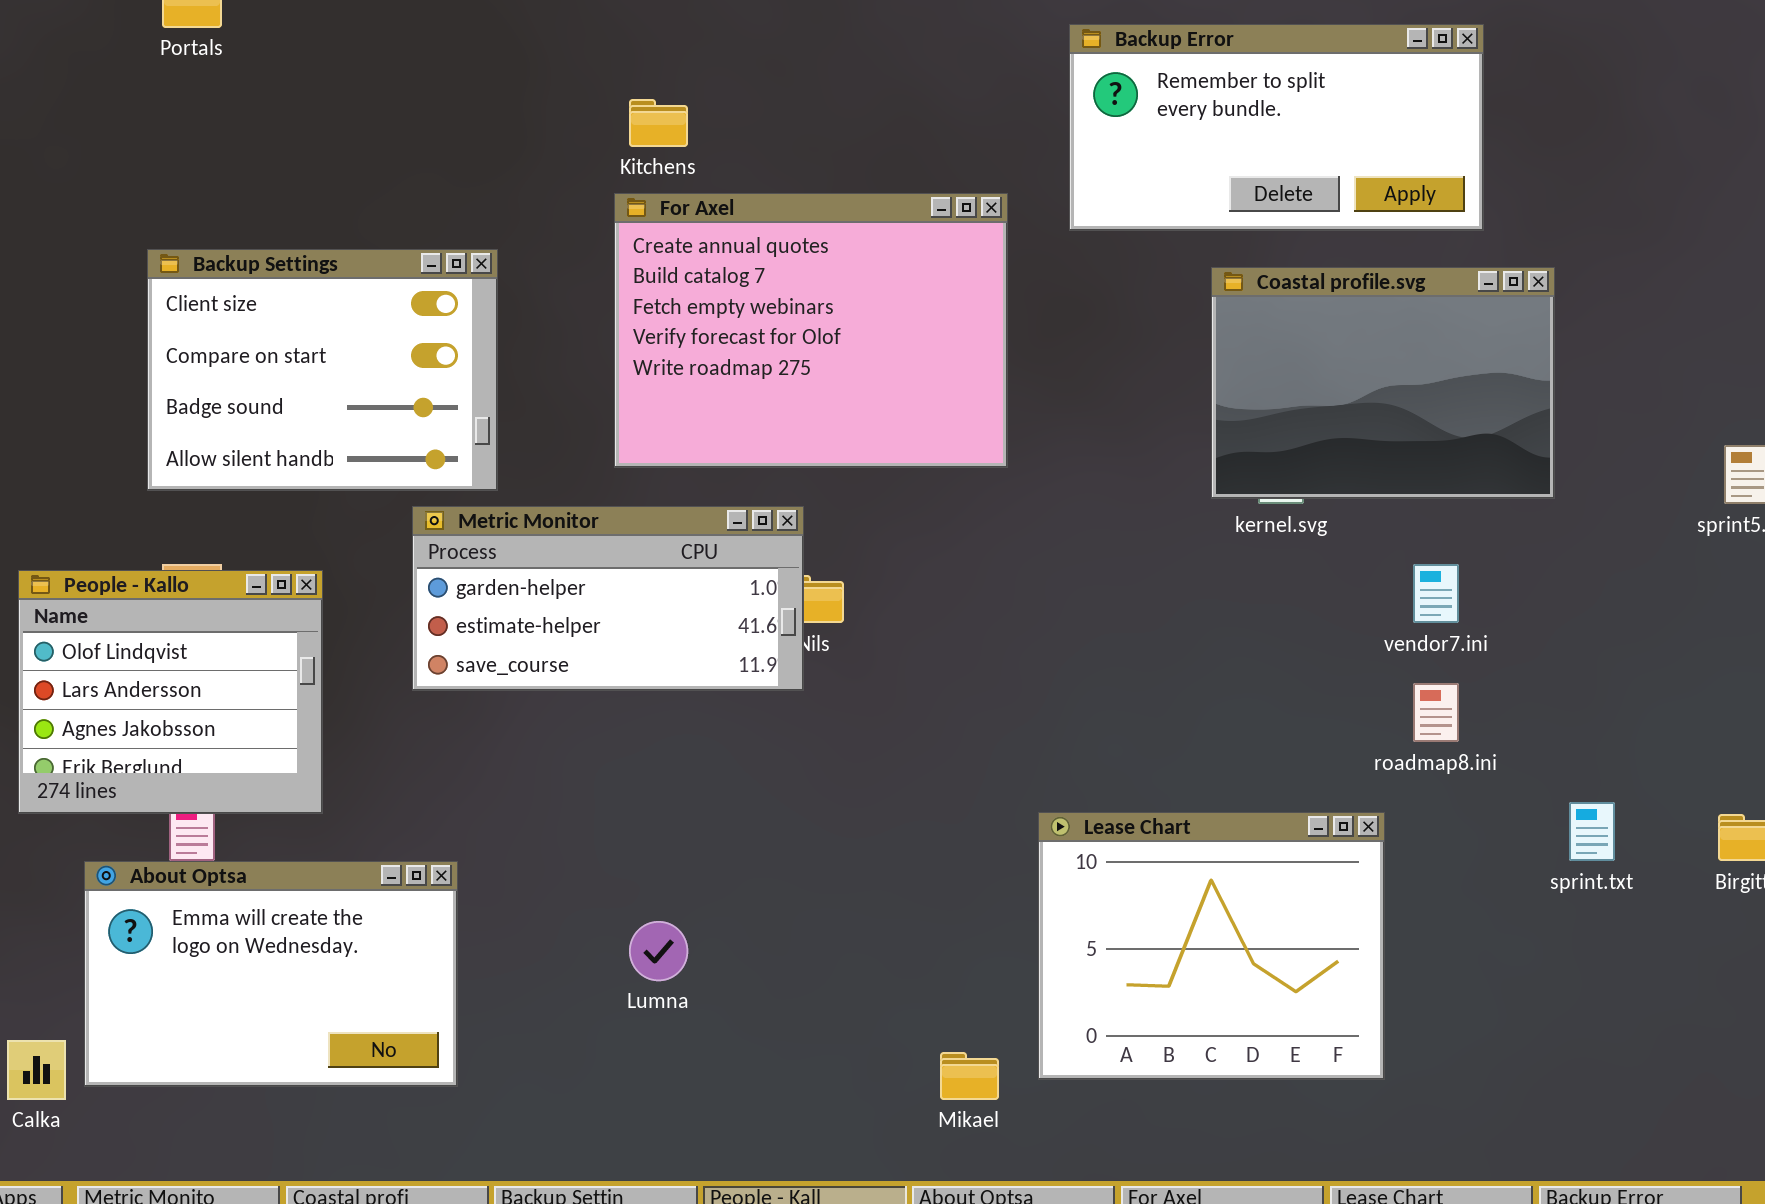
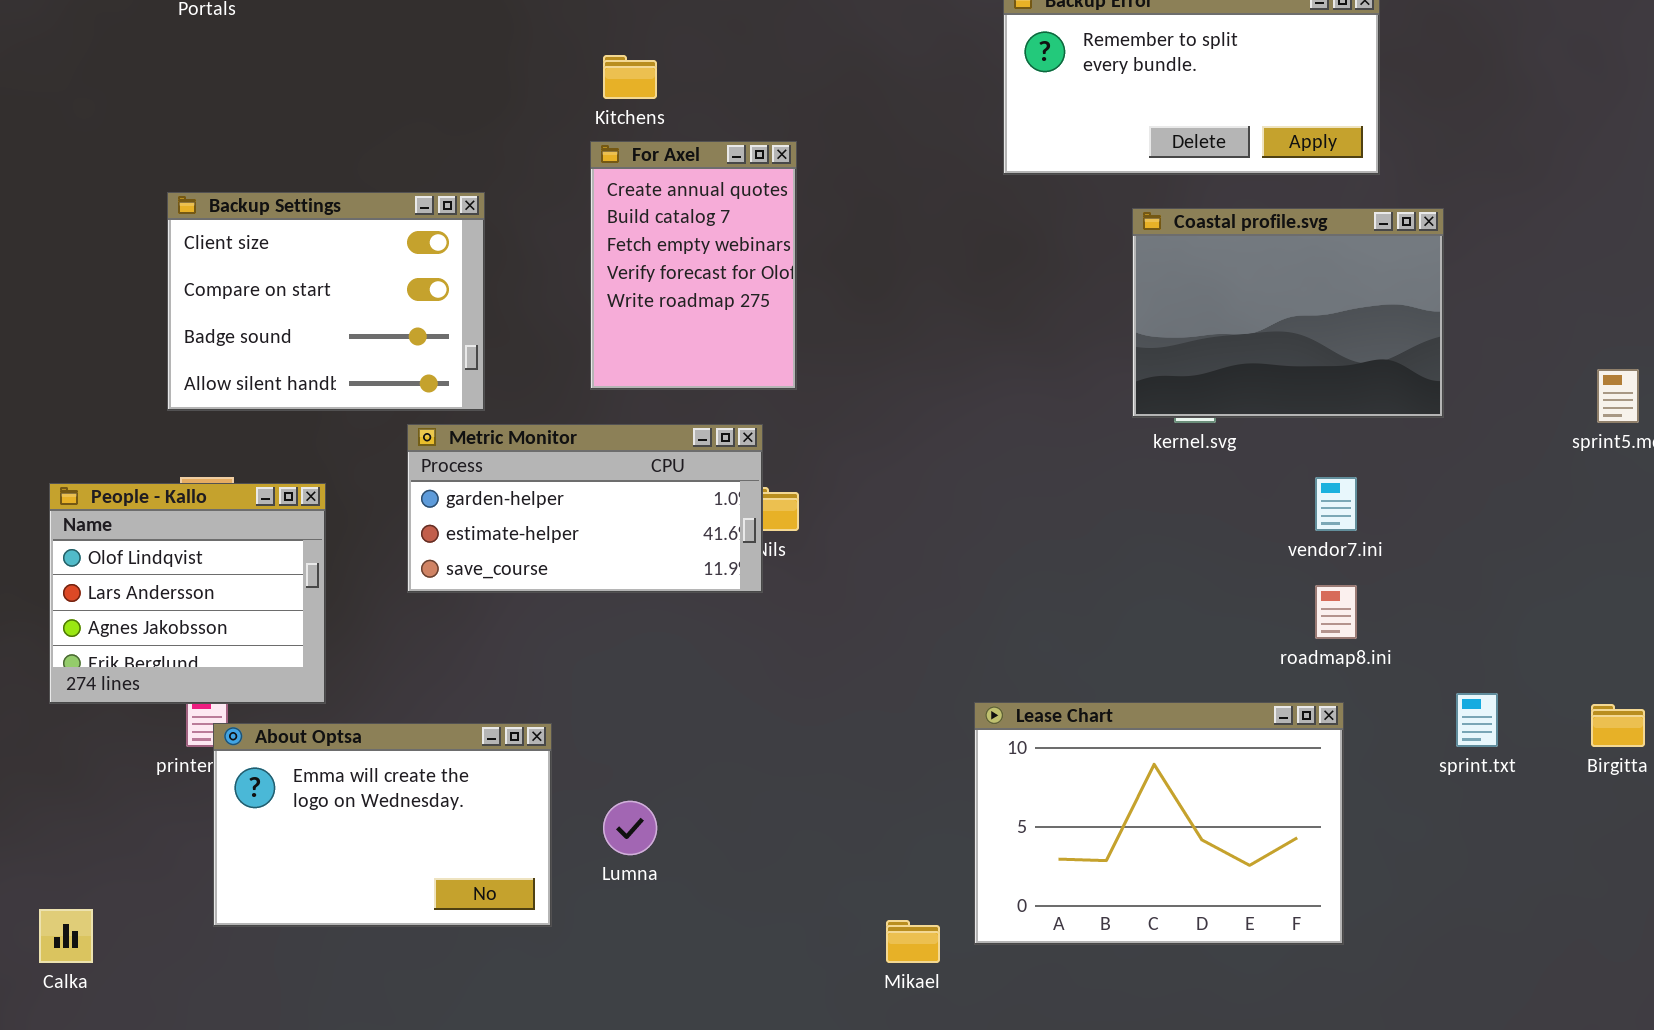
For Axel: [614,193,1008,468] -> [590,141,797,390], resized
Lease Chart: [1038,812,1385,1080] -> [974,702,1344,945], resized
About Optsa: [84,861,458,1087] -> [213,723,552,927], moved

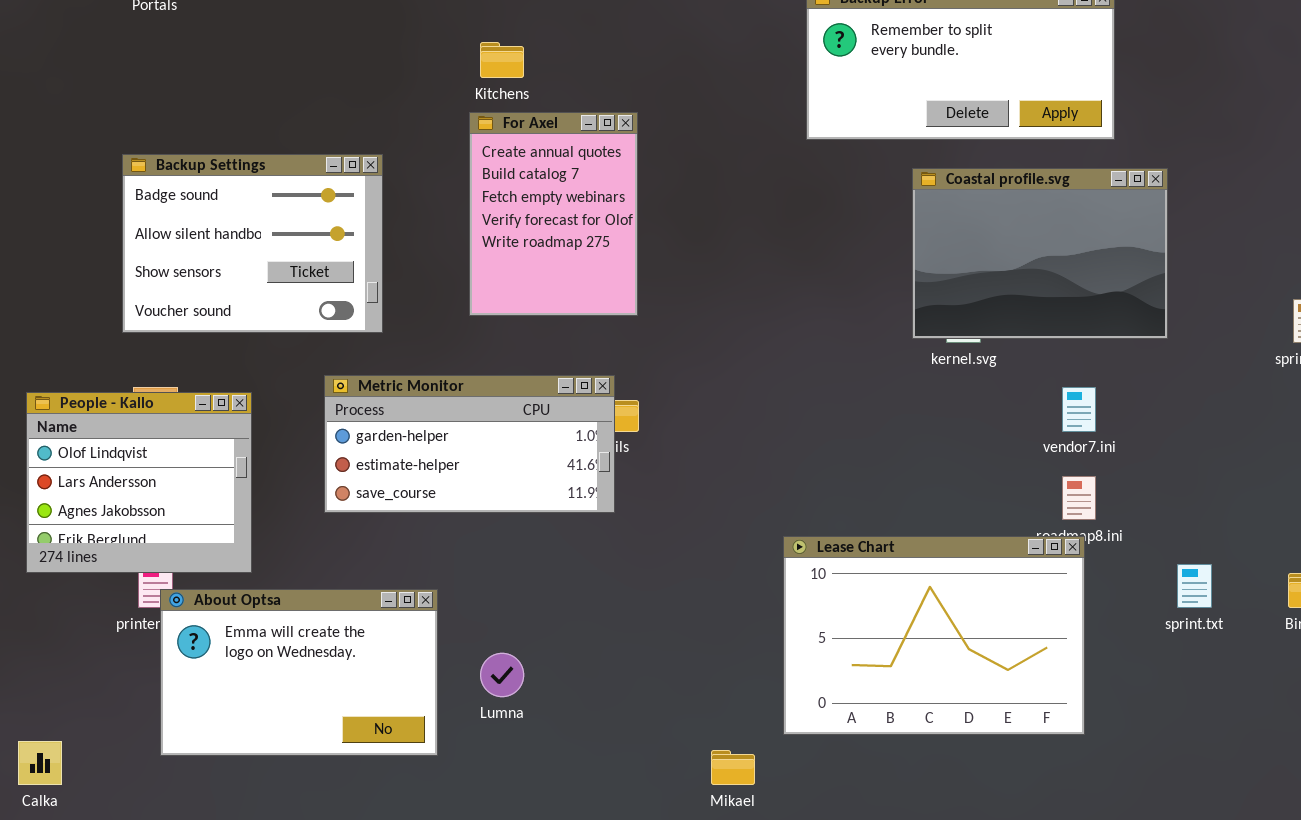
Backup Settings: [167,192,485,411] -> [122,154,383,333], scrolled down 2 rows
Metric Monitor: [407,424,763,593] -> [324,375,615,513], moved
Lease Chart: [974,702,1344,945] -> [783,536,1085,735], moved

